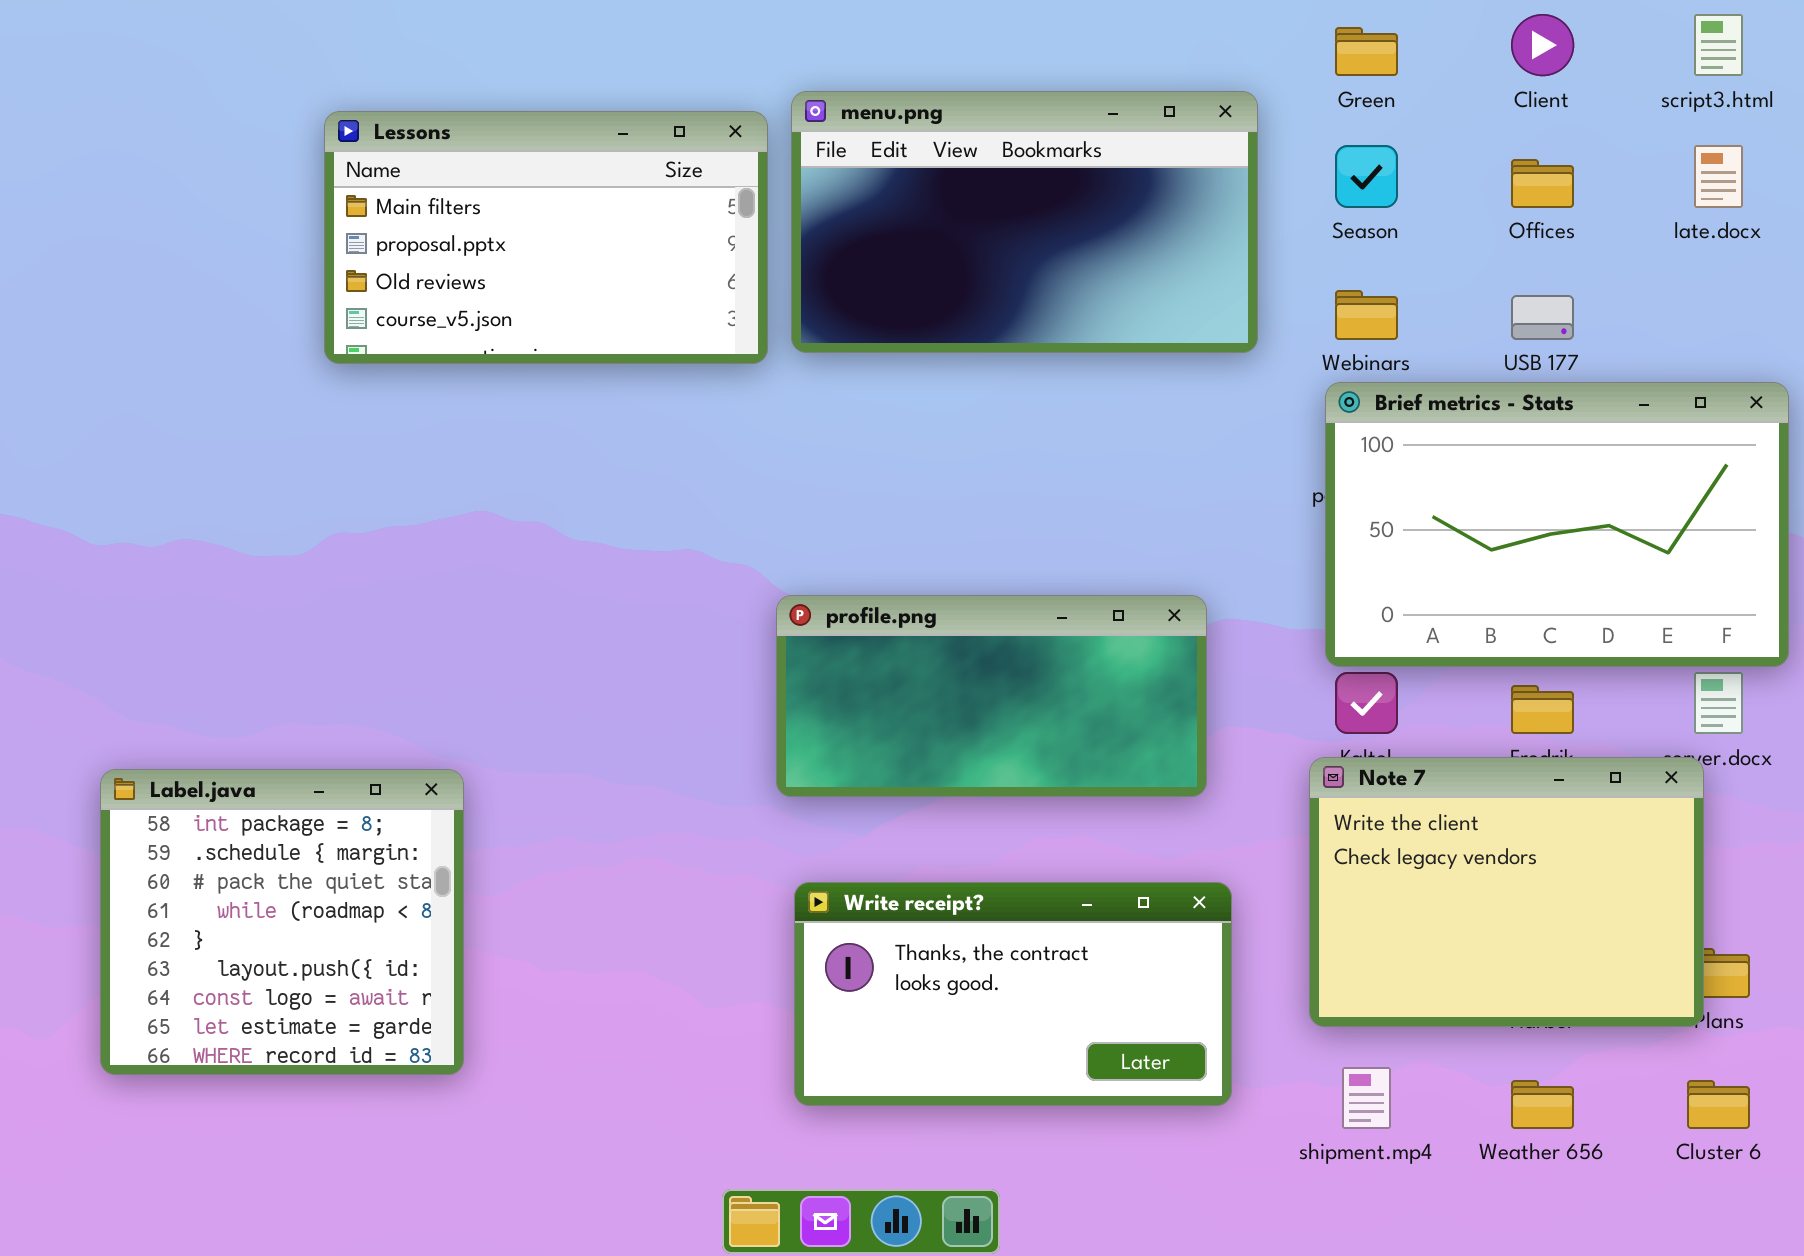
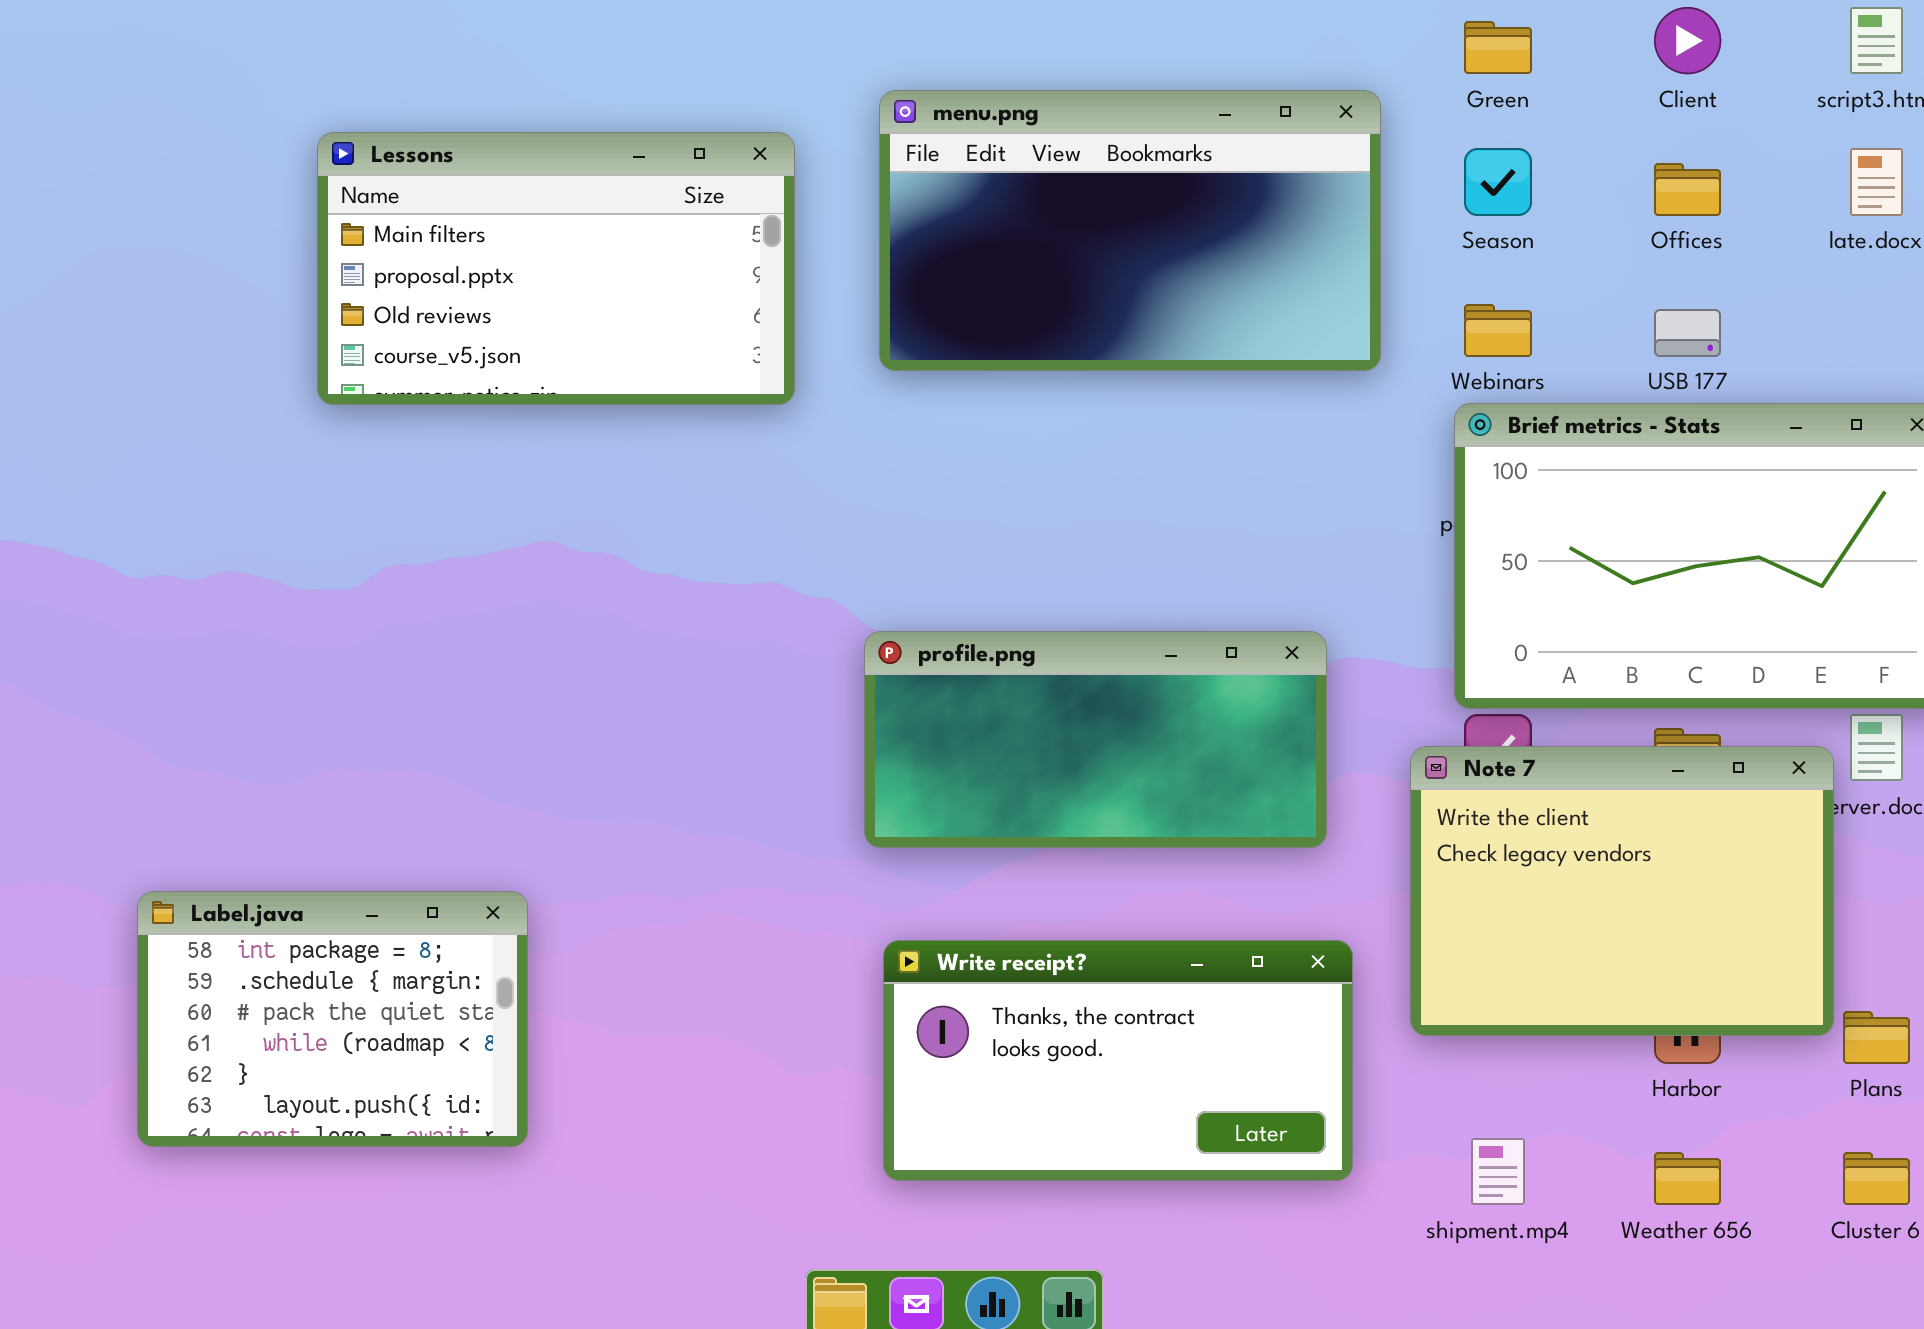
Lessons: [324,111,768,364] -> [317,132,795,405], moved
Note 7: [1309,757,1704,1027] -> [1410,746,1834,1036], moved
Label.java: [100,769,464,1075] -> [137,891,528,1147], resized

